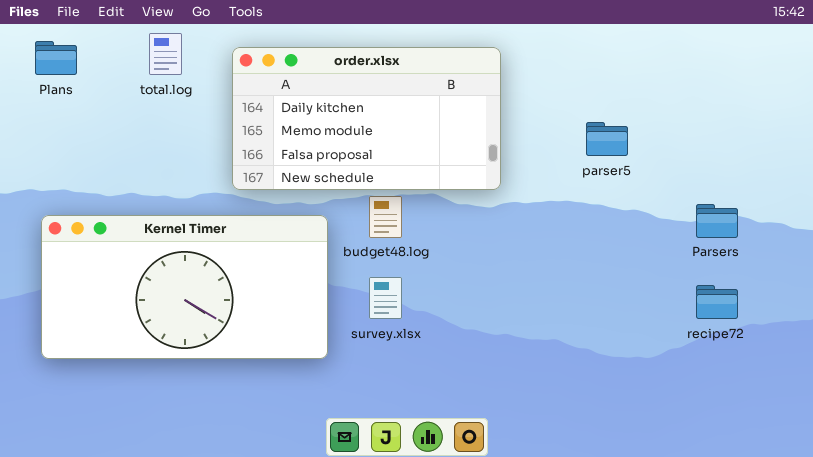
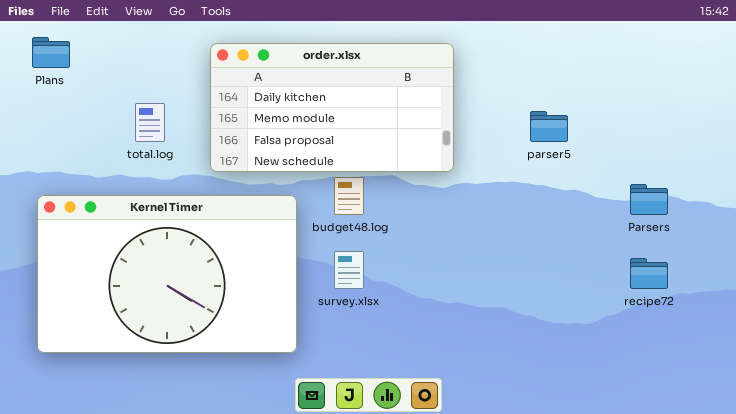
total.log: [149,33,182,75] -> [135,103,165,142], moved
Kernel Timer: [41,215,328,359] -> [37,195,297,353], resized

